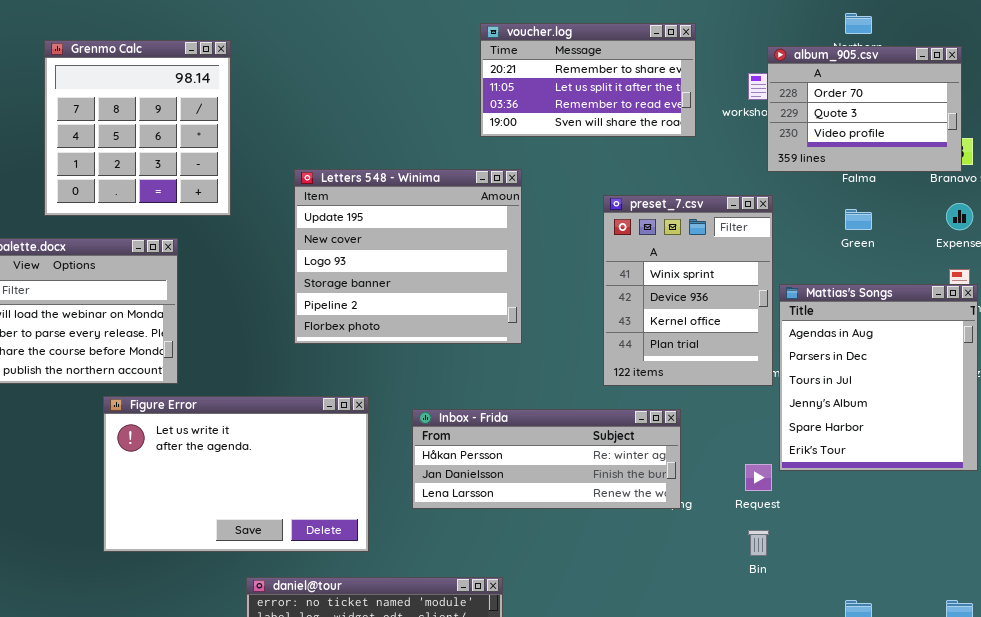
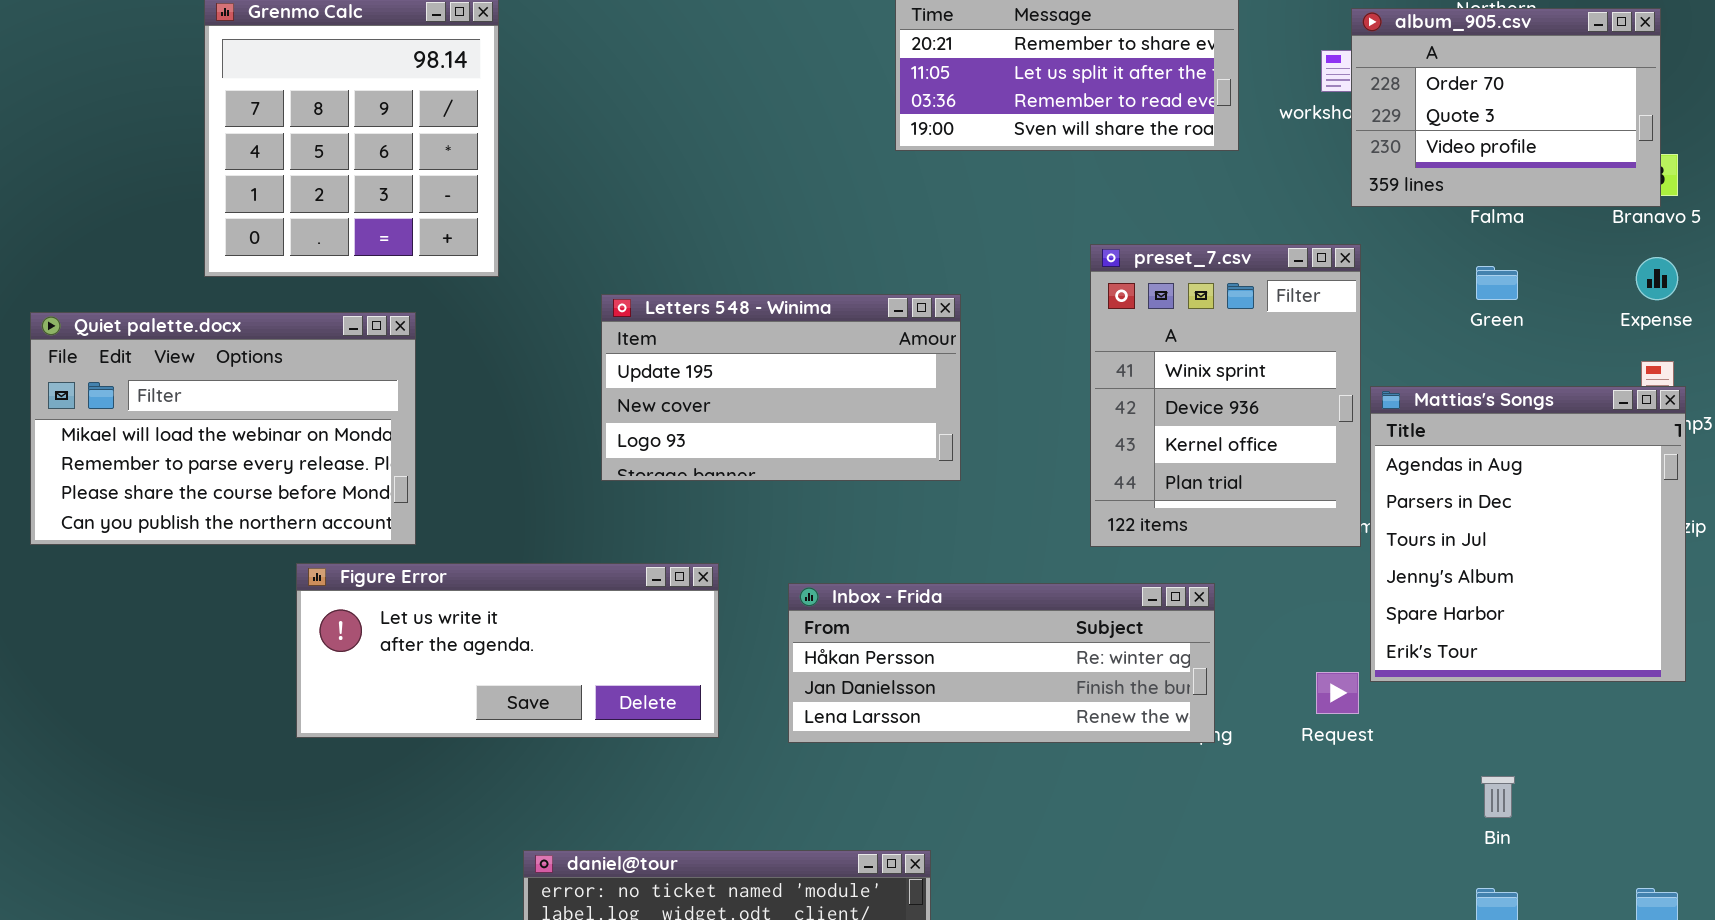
Letters 548 - Winima: [294,169,522,344] -> [601,294,961,481], resized
Figure Error: [103,396,369,552] -> [296,563,719,738], resized
Bin: [748,530,769,556] -> [1481,776,1515,818], moved

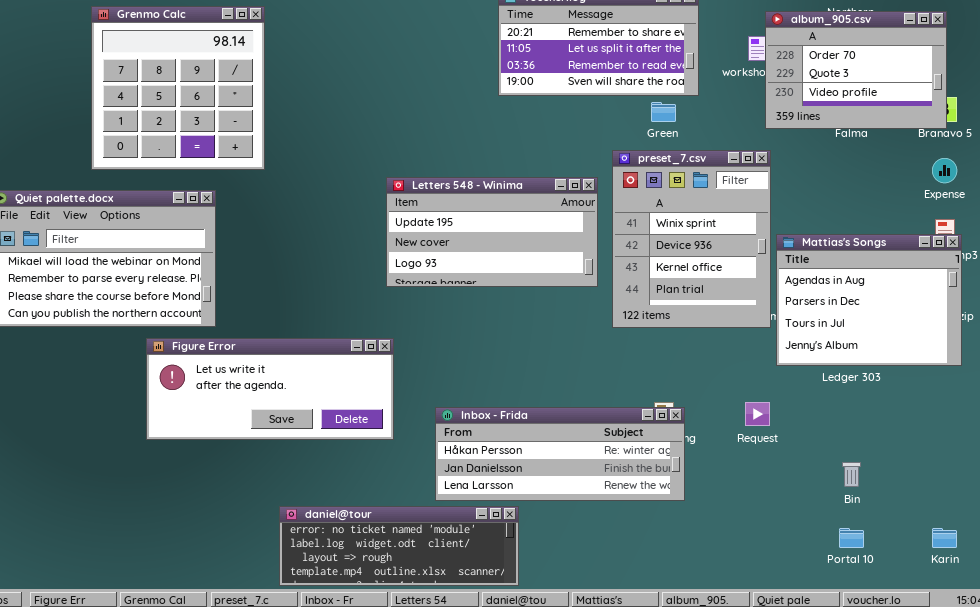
Green: [1476,266,1518,300] -> [651,102,676,122], moved
Letters 548 - Winima: [601,294,961,481] -> [386,177,598,287], moved
Mattias's Songs: [1370,386,1686,682] -> [776,234,962,366], resized
Inbox - Frida: [788,583,1215,743] -> [435,407,685,501], moved

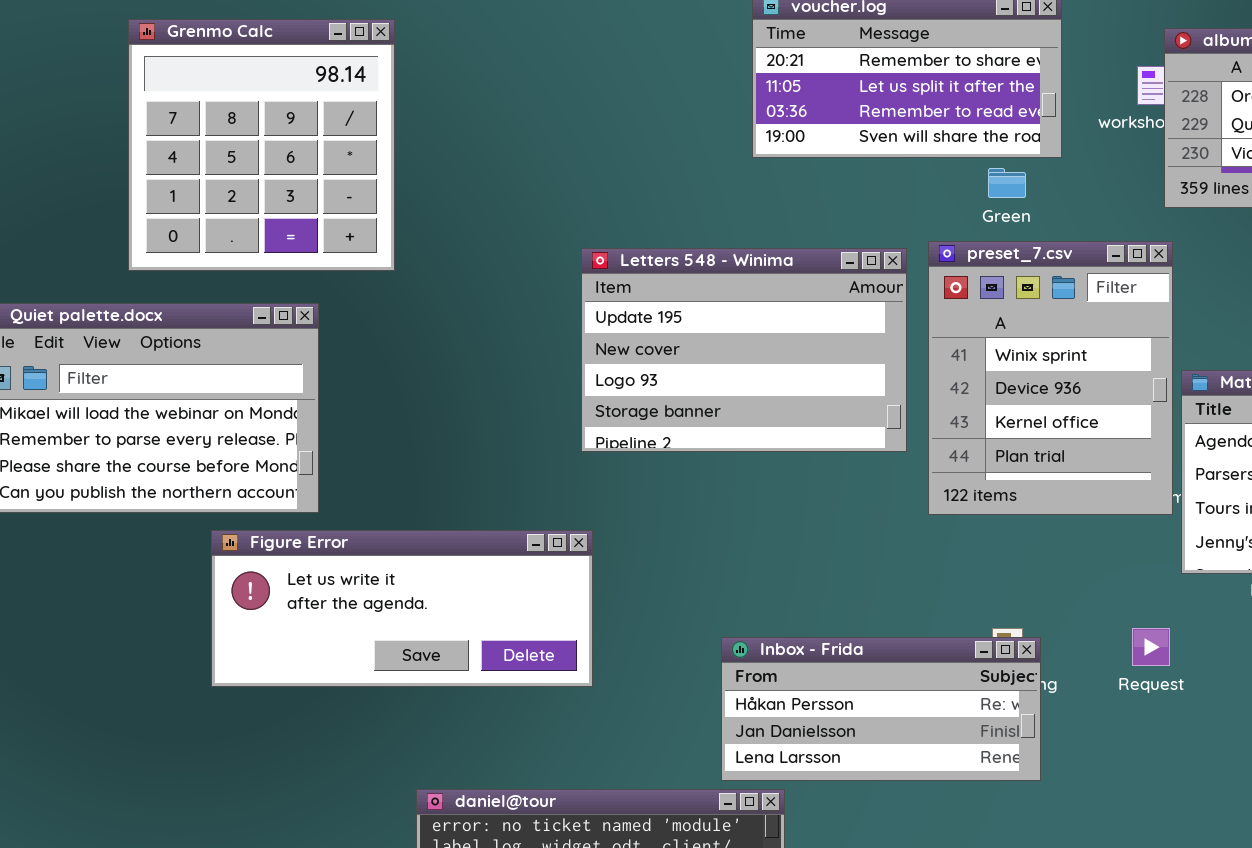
Letters 548 - Winima: [386,177,598,287] -> [581,248,907,452], resized
Inbox - Frida: [435,407,685,501] -> [721,637,1041,781], resized

